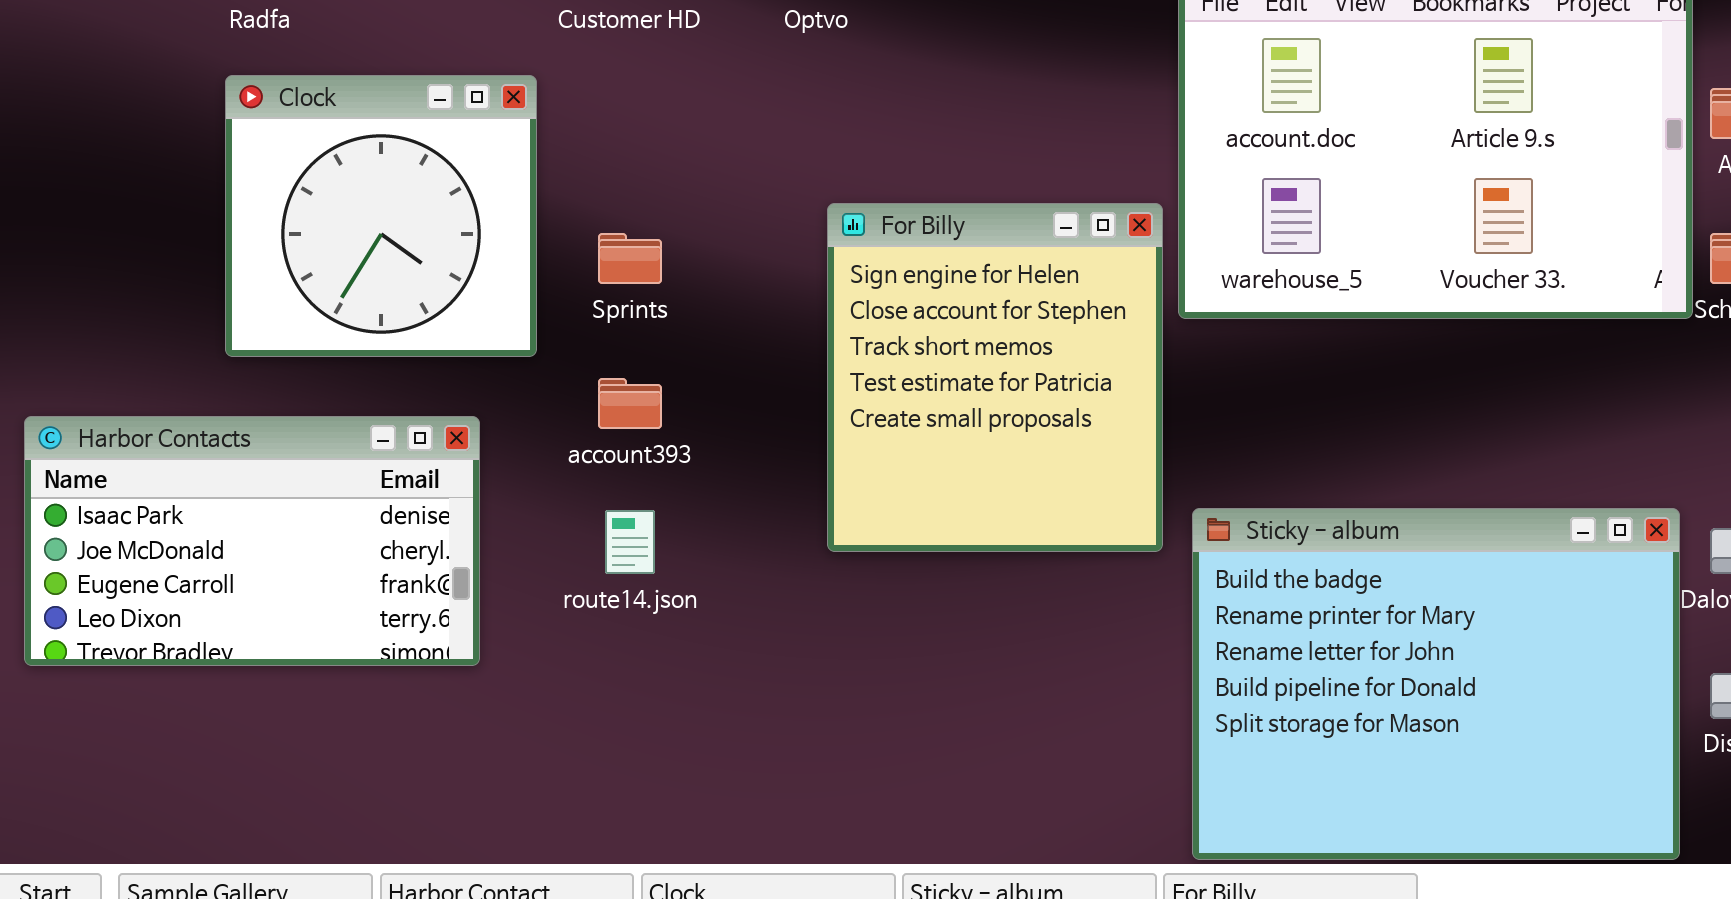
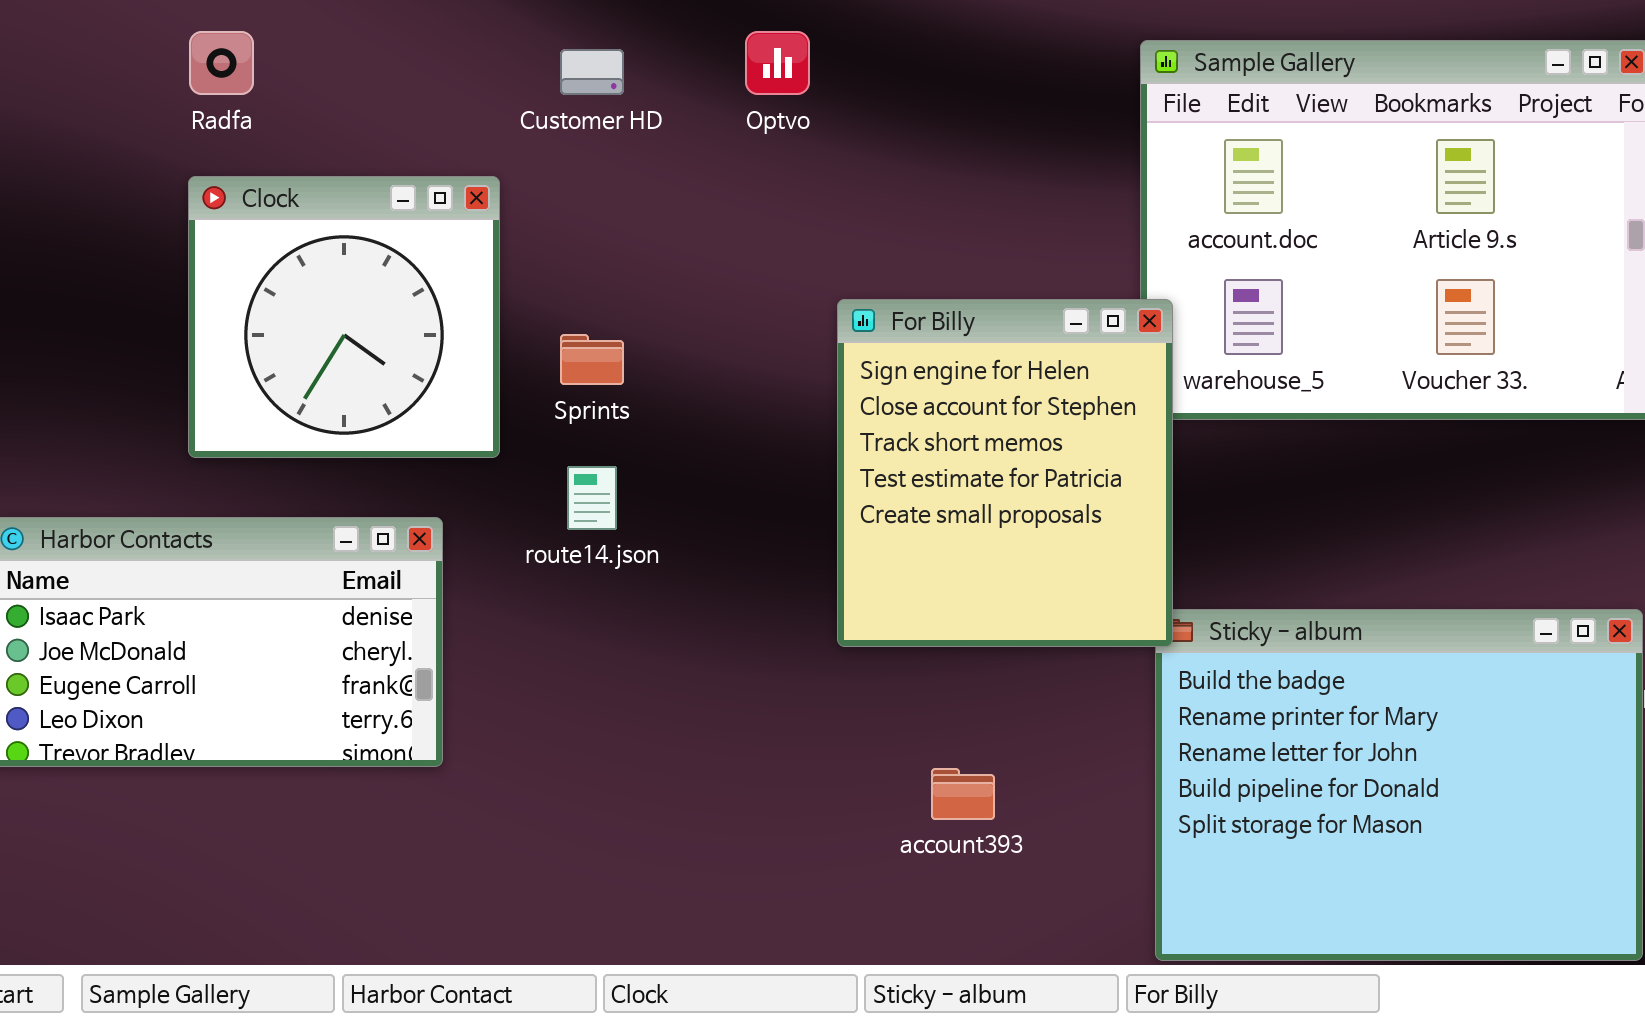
For Billy: [827,203,1163,552] -> [837,299,1173,647], moved
account393: [598,378,662,429] -> [931,768,995,820], moved
route14.json: [605,510,655,574] -> [567,466,617,530], moved

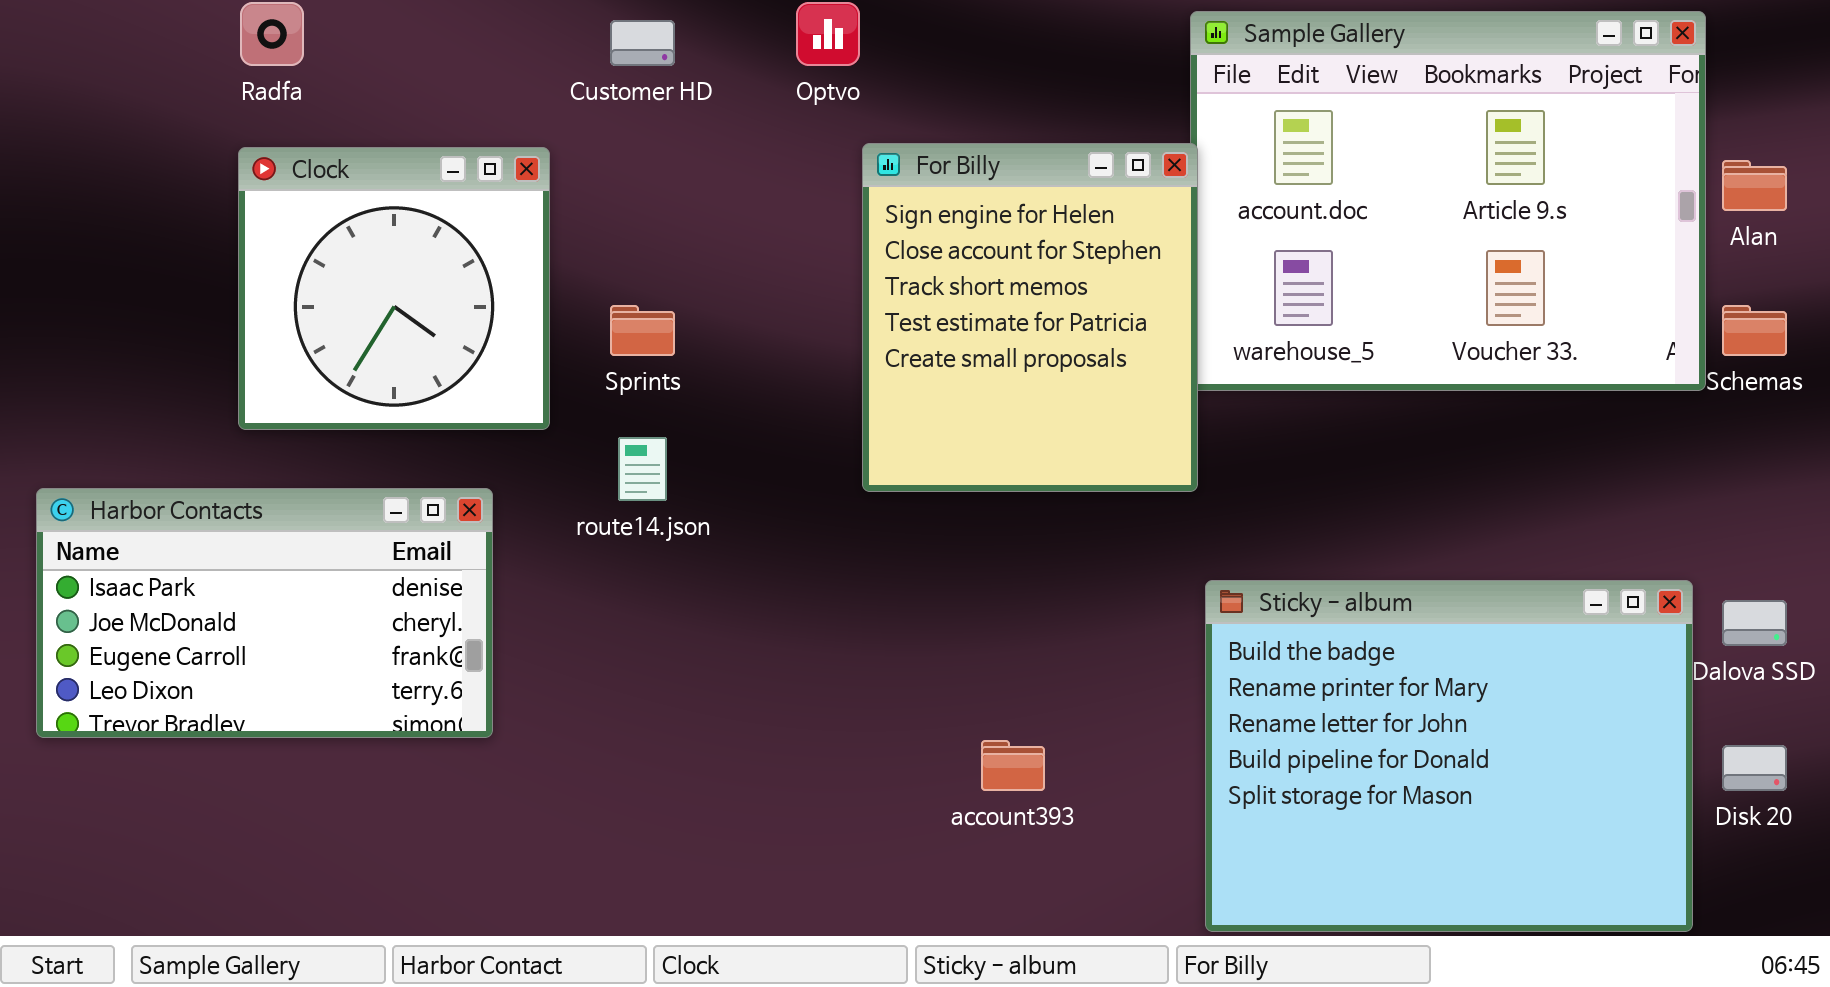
For Billy: [837,299,1173,647] -> [862,143,1198,492], moved

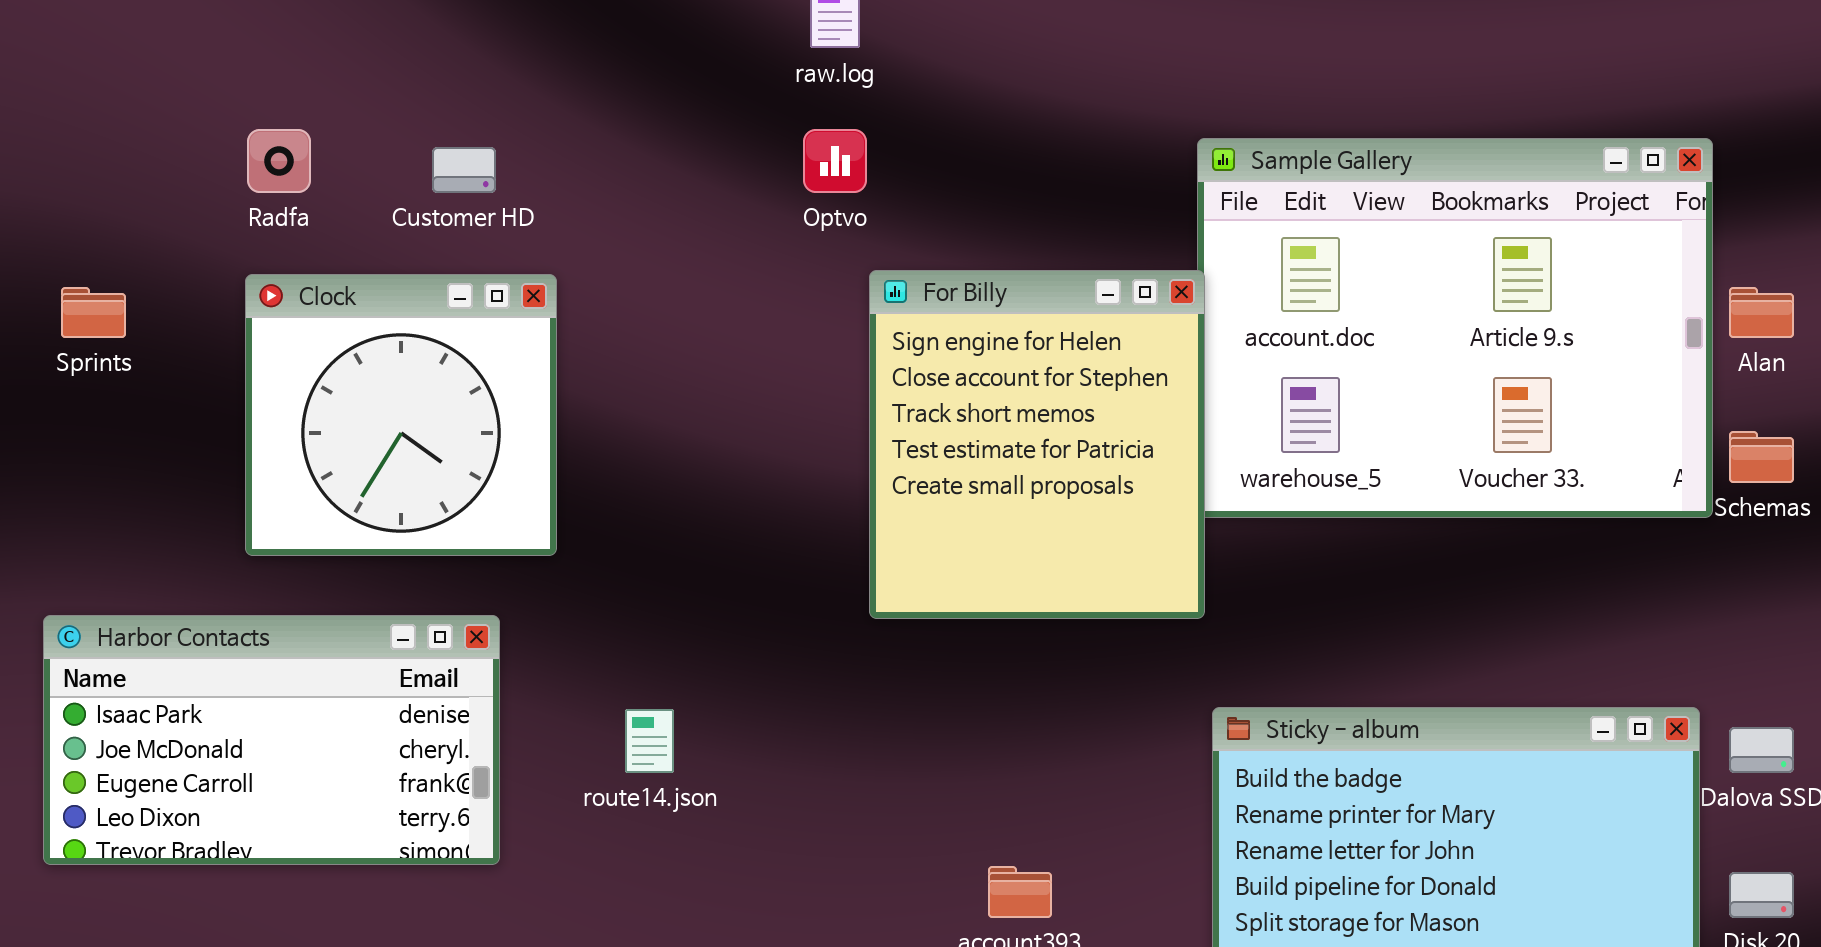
Customer HD: [610,20,675,66] -> [432,147,496,193], moved
Sprints: [610,305,675,356] -> [61,287,126,338], moved
route14.json: [618,437,667,501] -> [625,709,674,773], moved

